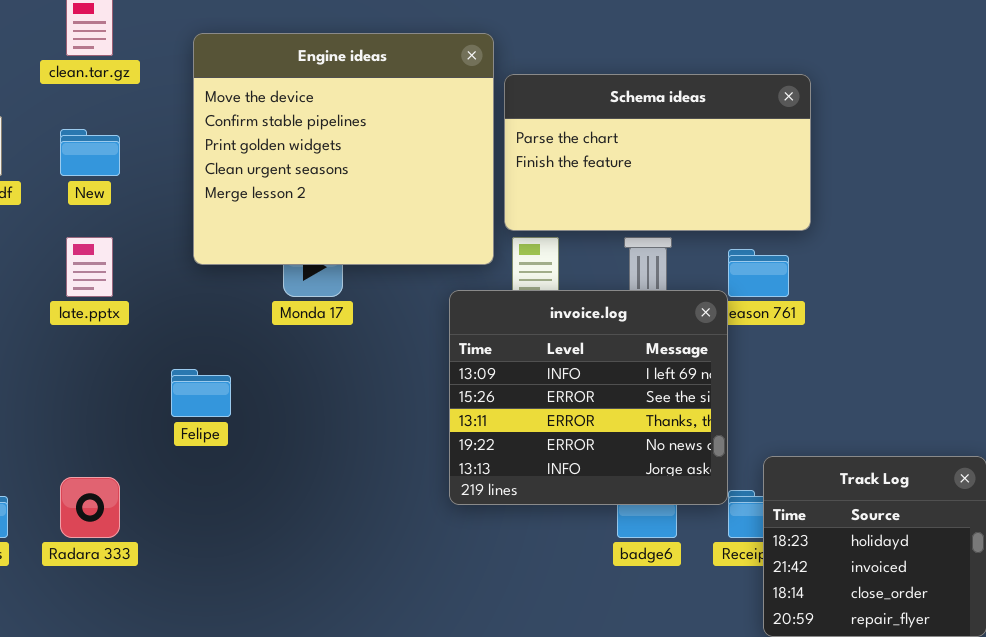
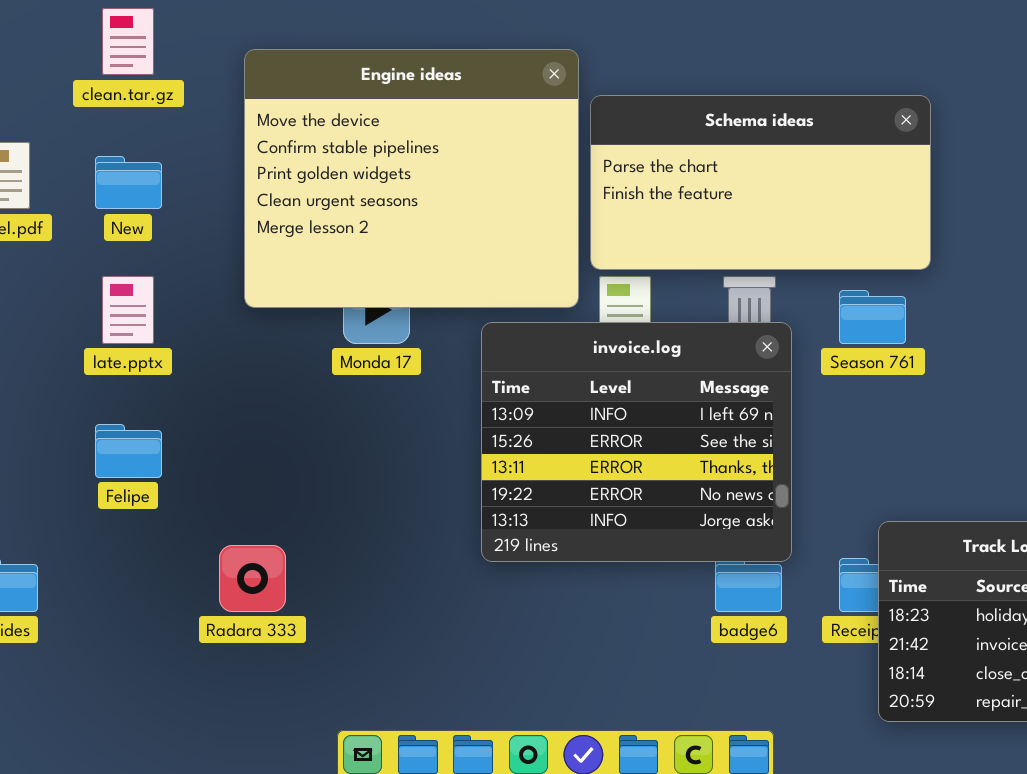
invoice.log: [449,290,728,505] -> [481,322,792,562], moved
Felipe: [171,369,231,417] -> [95,424,162,478], moved
Radara 333: [60,477,120,538] -> [219,545,286,612], moved

